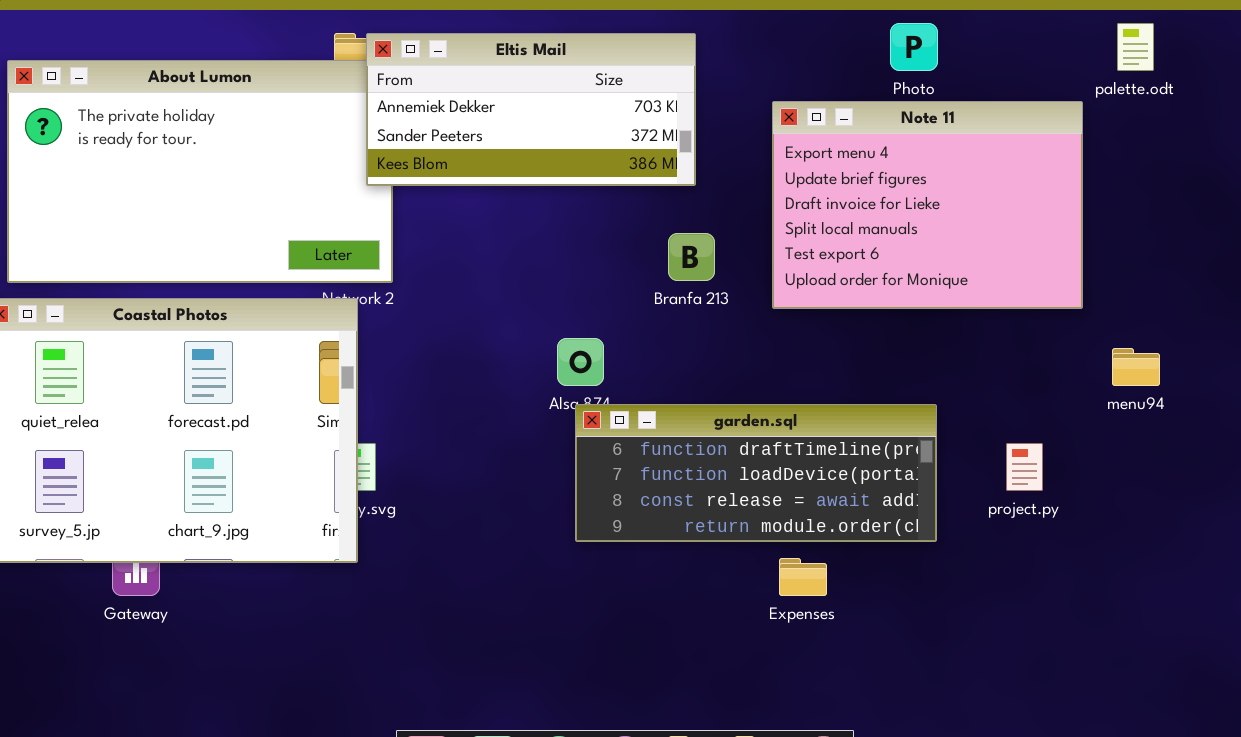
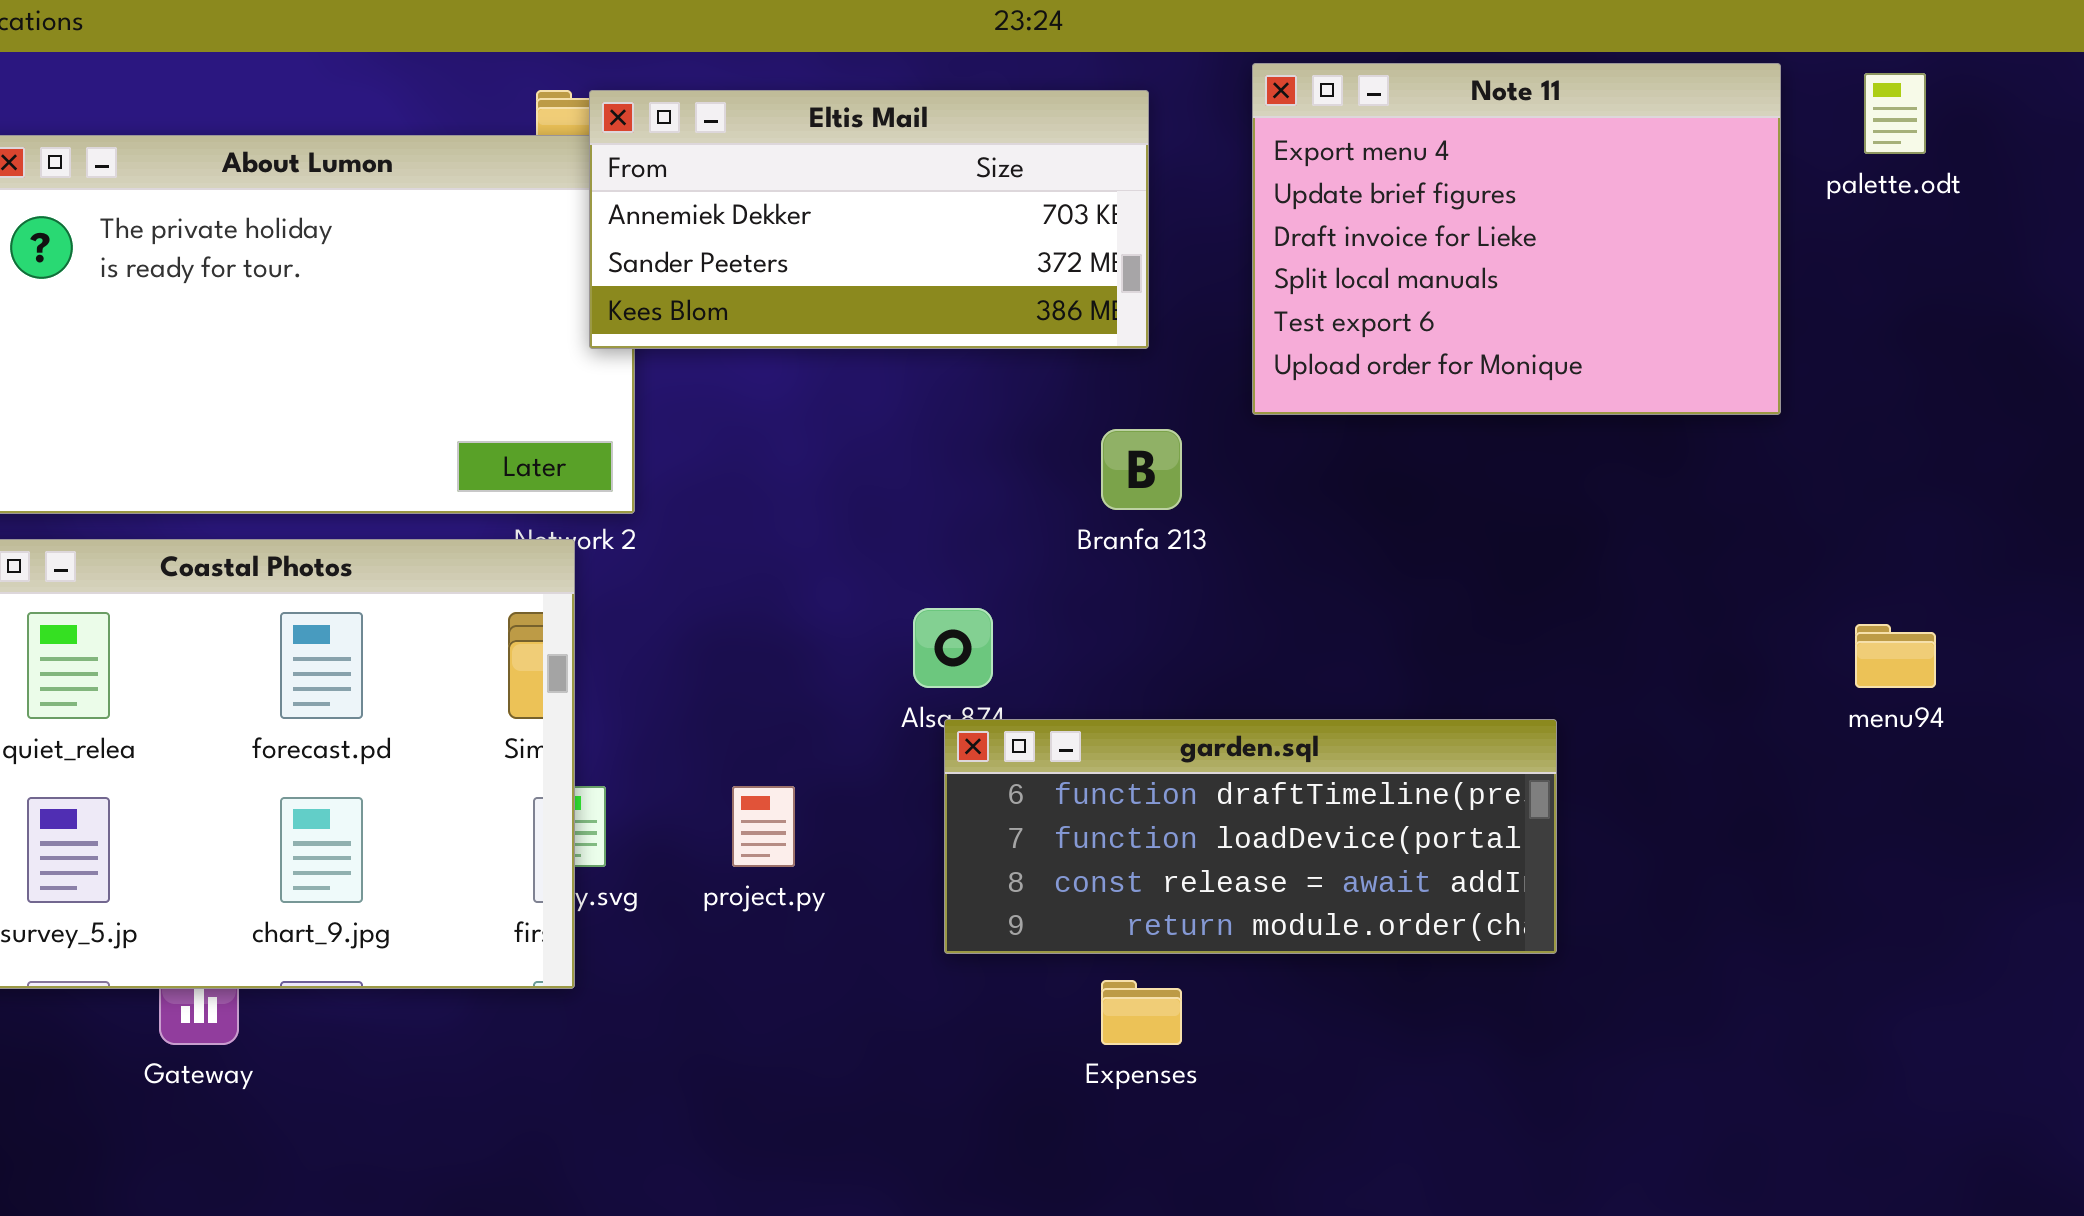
Note 11: [772,101,1083,309] -> [1252,63,1781,415], moved
project.py: [1006,443,1043,491] -> [732,786,795,867], moved
Expenses: [779,558,827,596] -> [1101,980,1182,1045], moved

